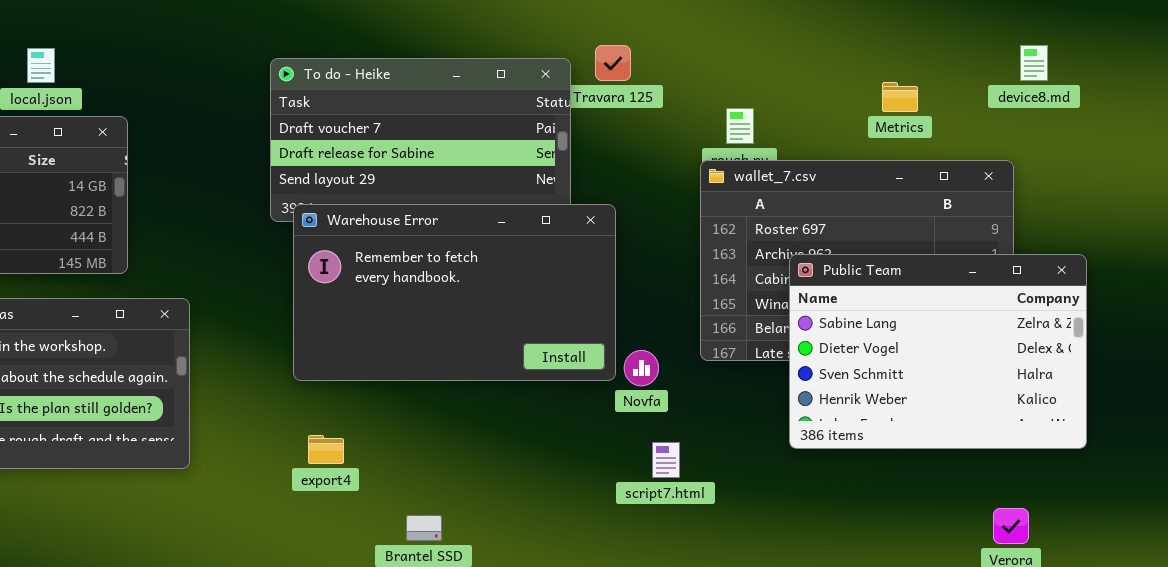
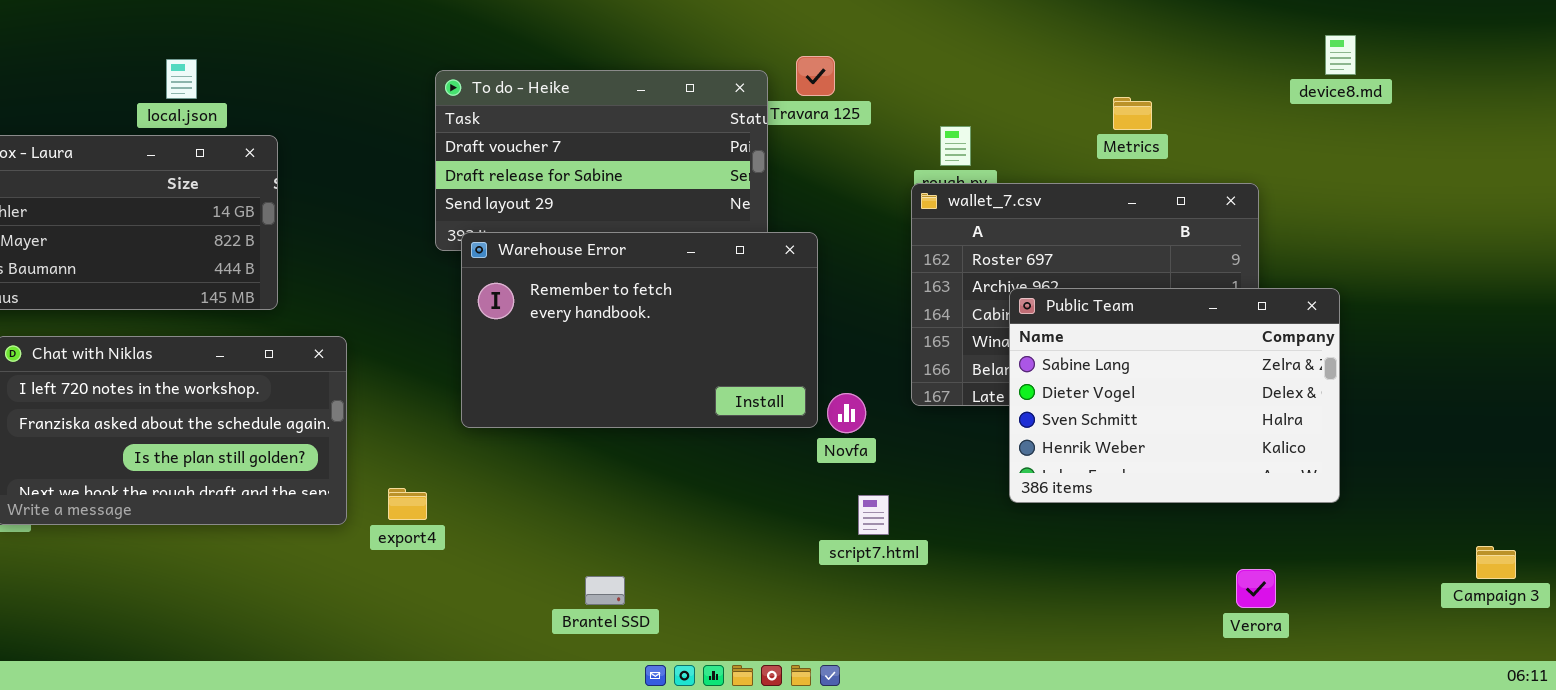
device8.md: [1020,45,1048,81] -> [1325,35,1356,75], moved
export4: [308,435,344,464] -> [388,488,427,520], moved

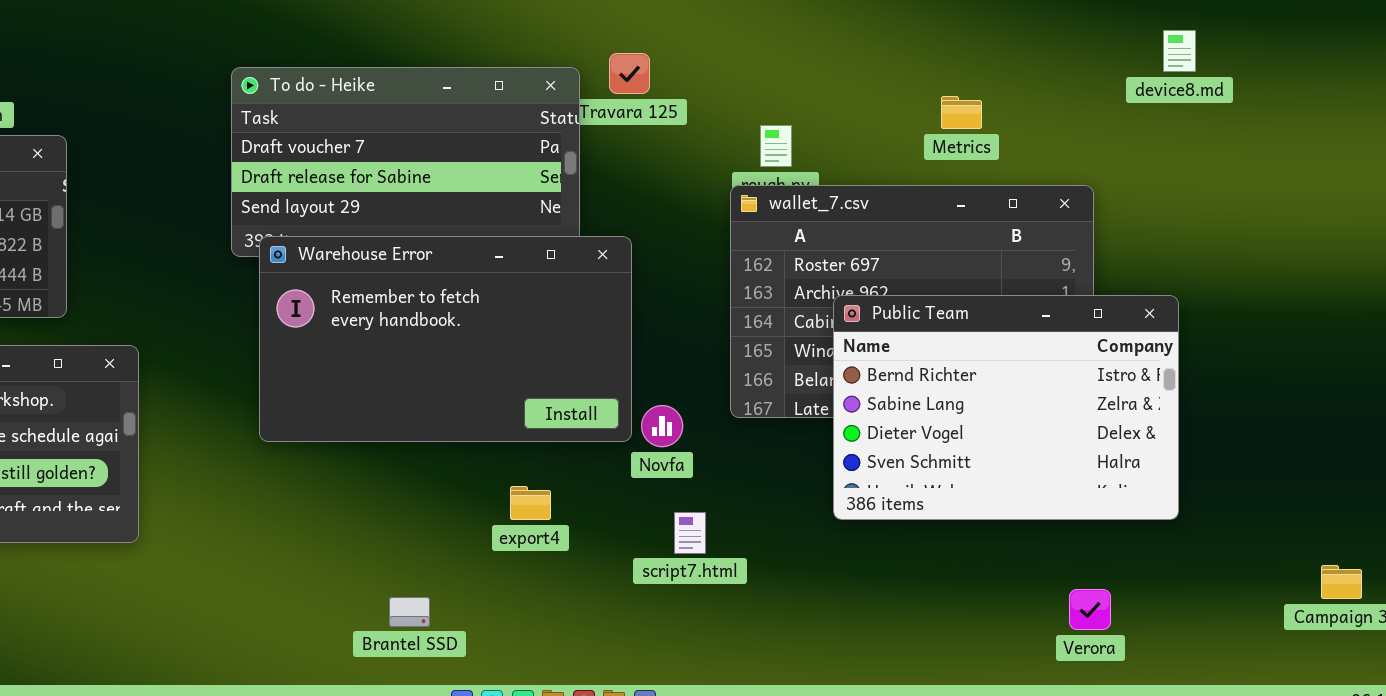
Public Team: [1009,288,1340,503] -> [833,295,1179,520], scrolled up 1 row
export4: [388,488,427,520] -> [510,486,551,520], moved

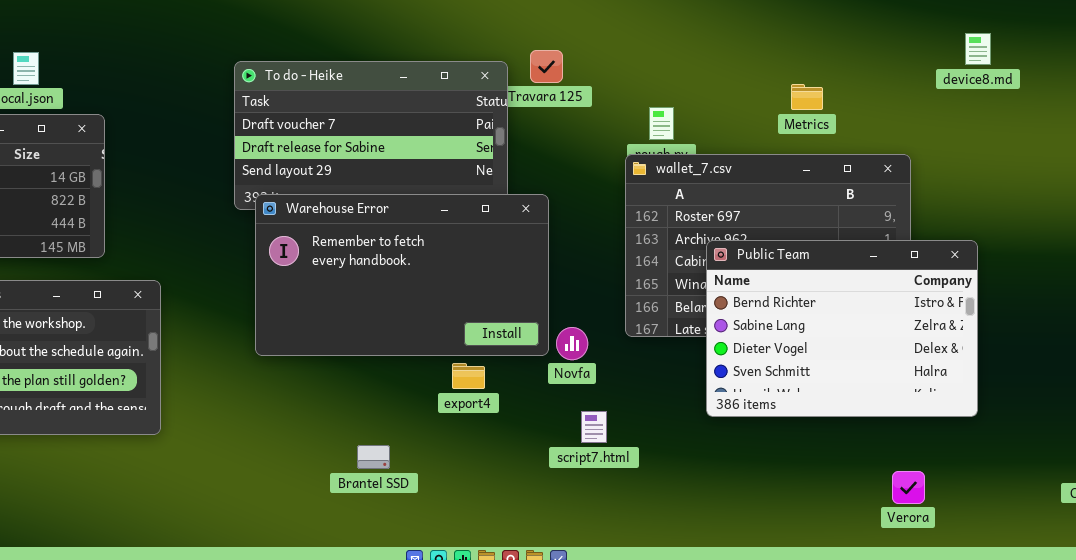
export4: [510,486,551,520] -> [452,363,485,389], moved
Brantel SSD: [389,597,430,627] -> [357,445,390,469], moved

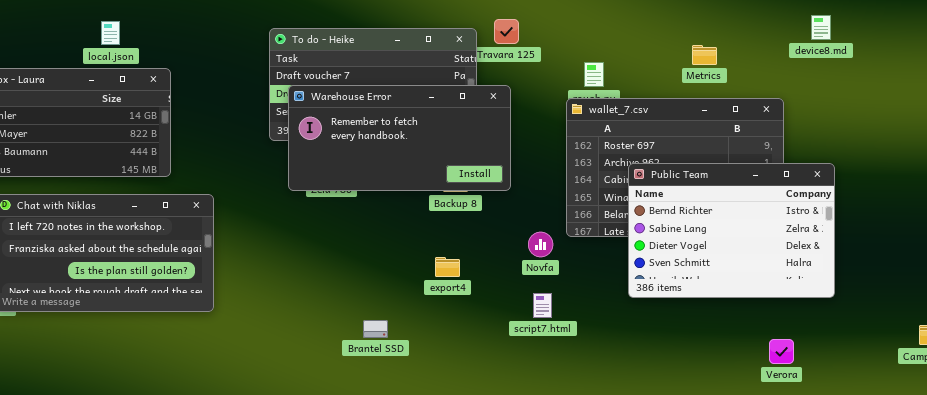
device8.md: [965,33,991,65] -> [811,15,831,40], moved
Warehouse Error: [255,194,549,356] -> [288,85,511,191], moved, resized
Novfa: [556,327,588,360] -> [528,232,553,257], moved

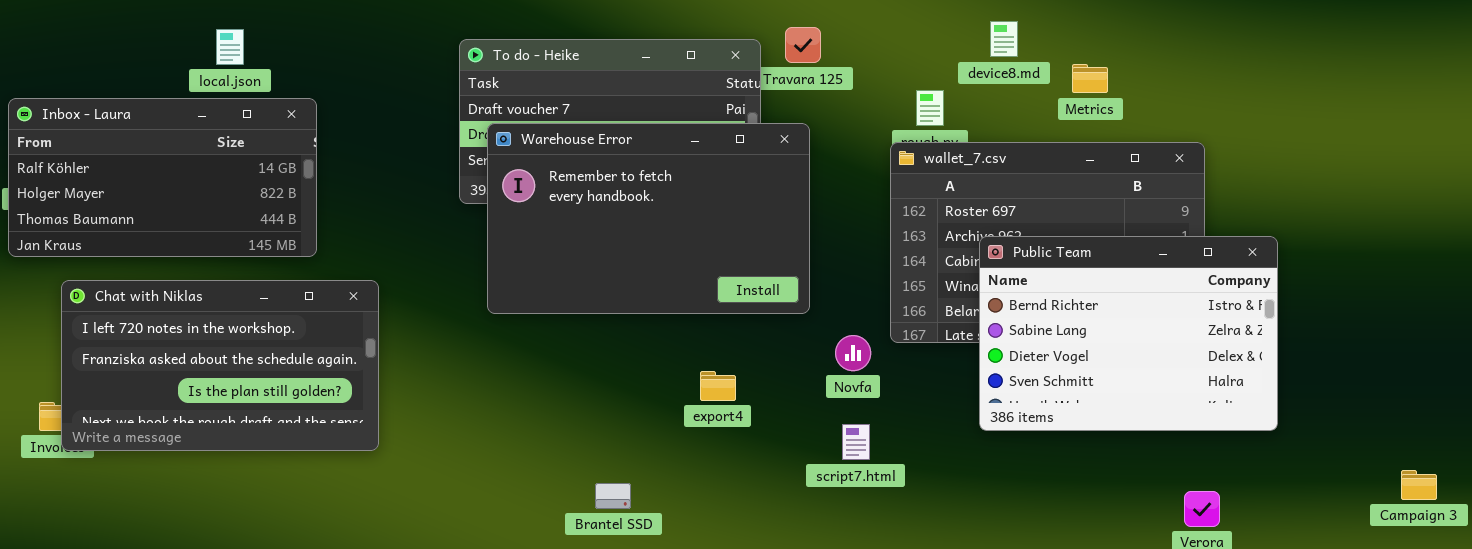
device8.md: [811,15,831,40] -> [990,21,1018,57], moved
Warehouse Error: [288,85,511,191] -> [487,123,810,314], resized
Brantel SSD: [363,320,388,338] -> [595,483,631,509], moved

